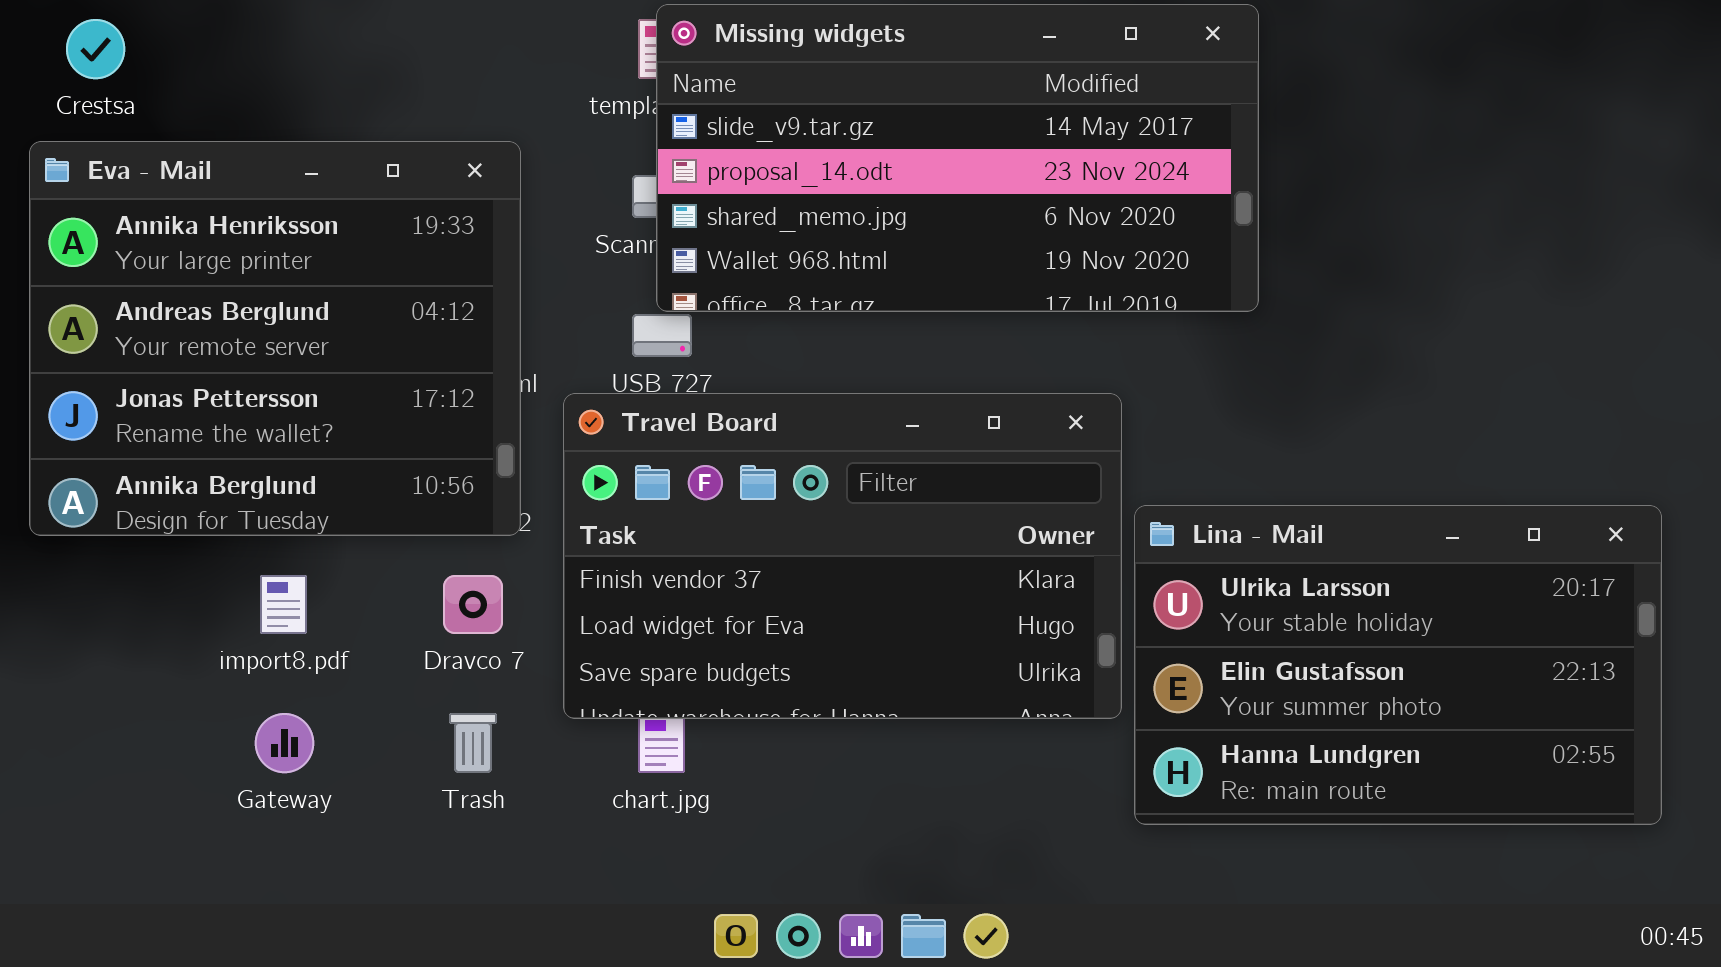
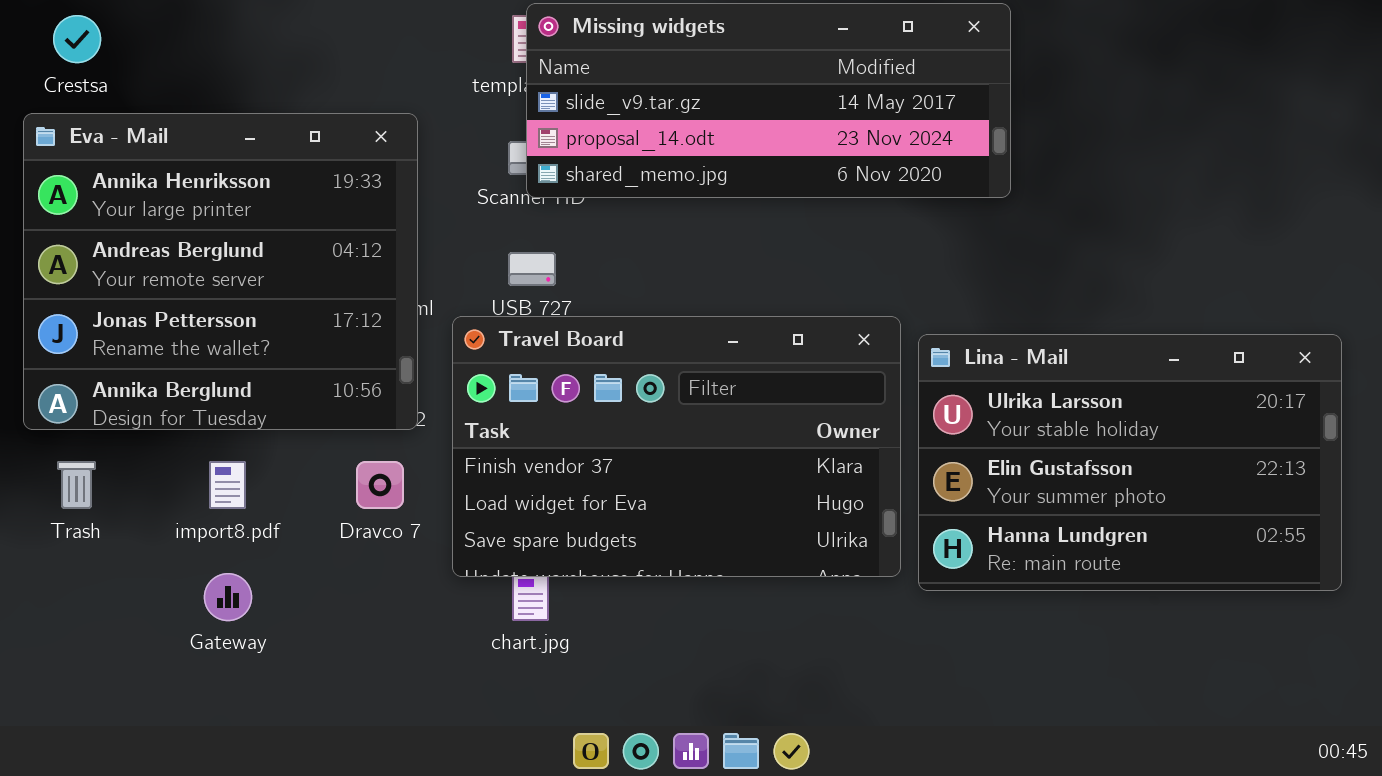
Missing widgets: [656,4,1259,312] -> [526,3,1011,198], resized
Lina - Mail: [1134,505,1662,825] -> [918,334,1342,591], moved
Trash: [449,713,497,773] -> [57,461,96,509], moved

